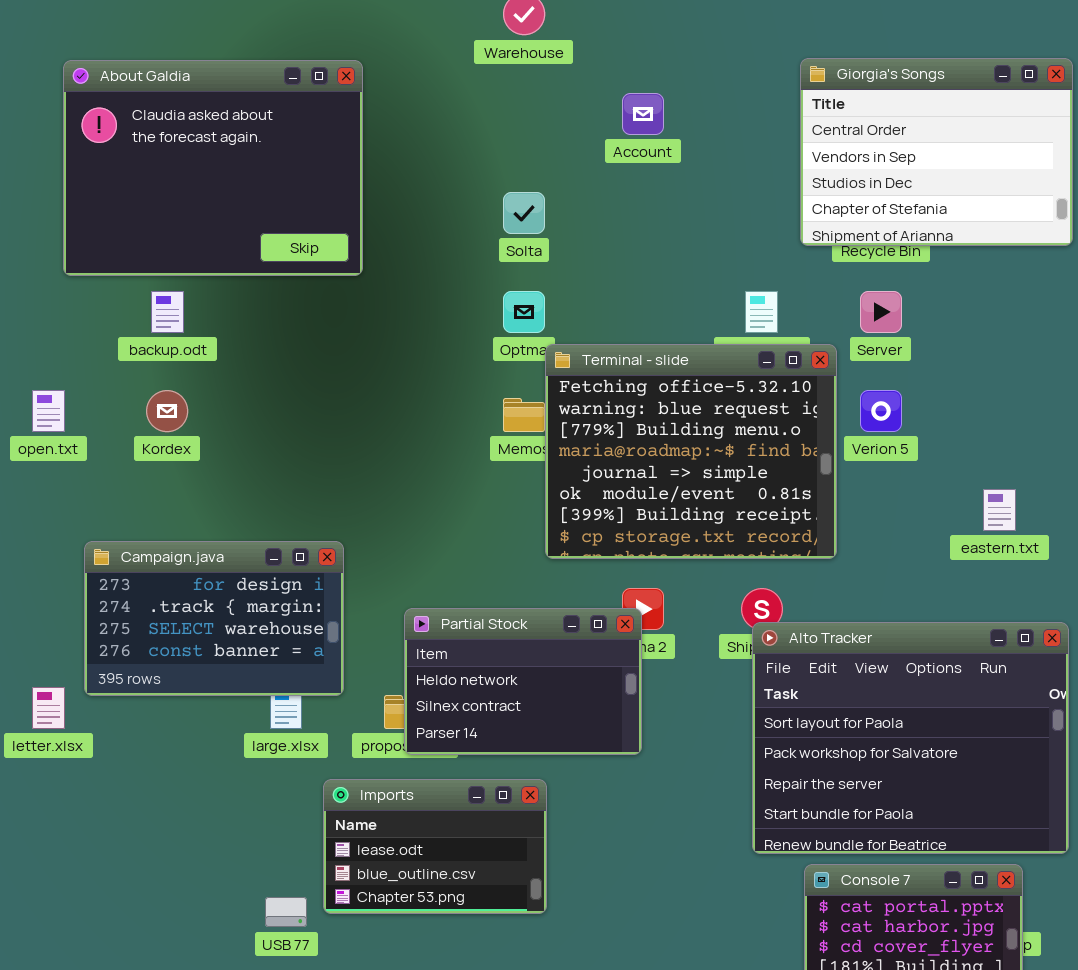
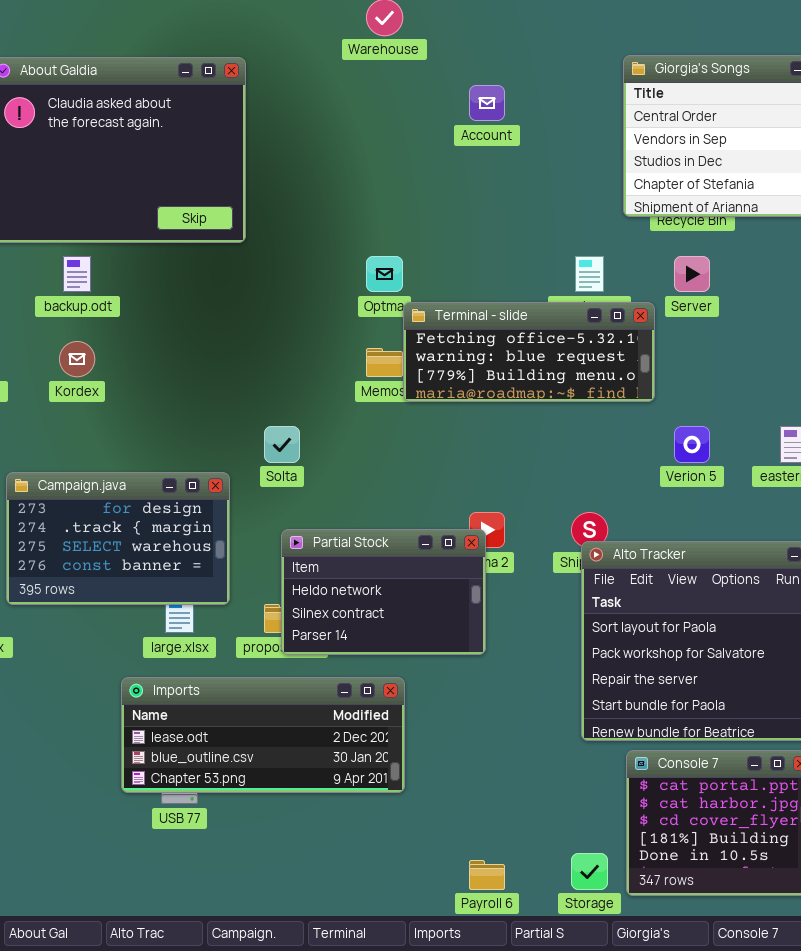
Solta: [503,192,545,234] -> [264,426,300,463], moved
Terminal - slide: [545,344,837,559] -> [403,302,655,402], resized
Verion 5: [860,390,902,432] -> [674,426,710,463], moved
Imports: [323,779,547,914] -> [121,677,405,793], resized

